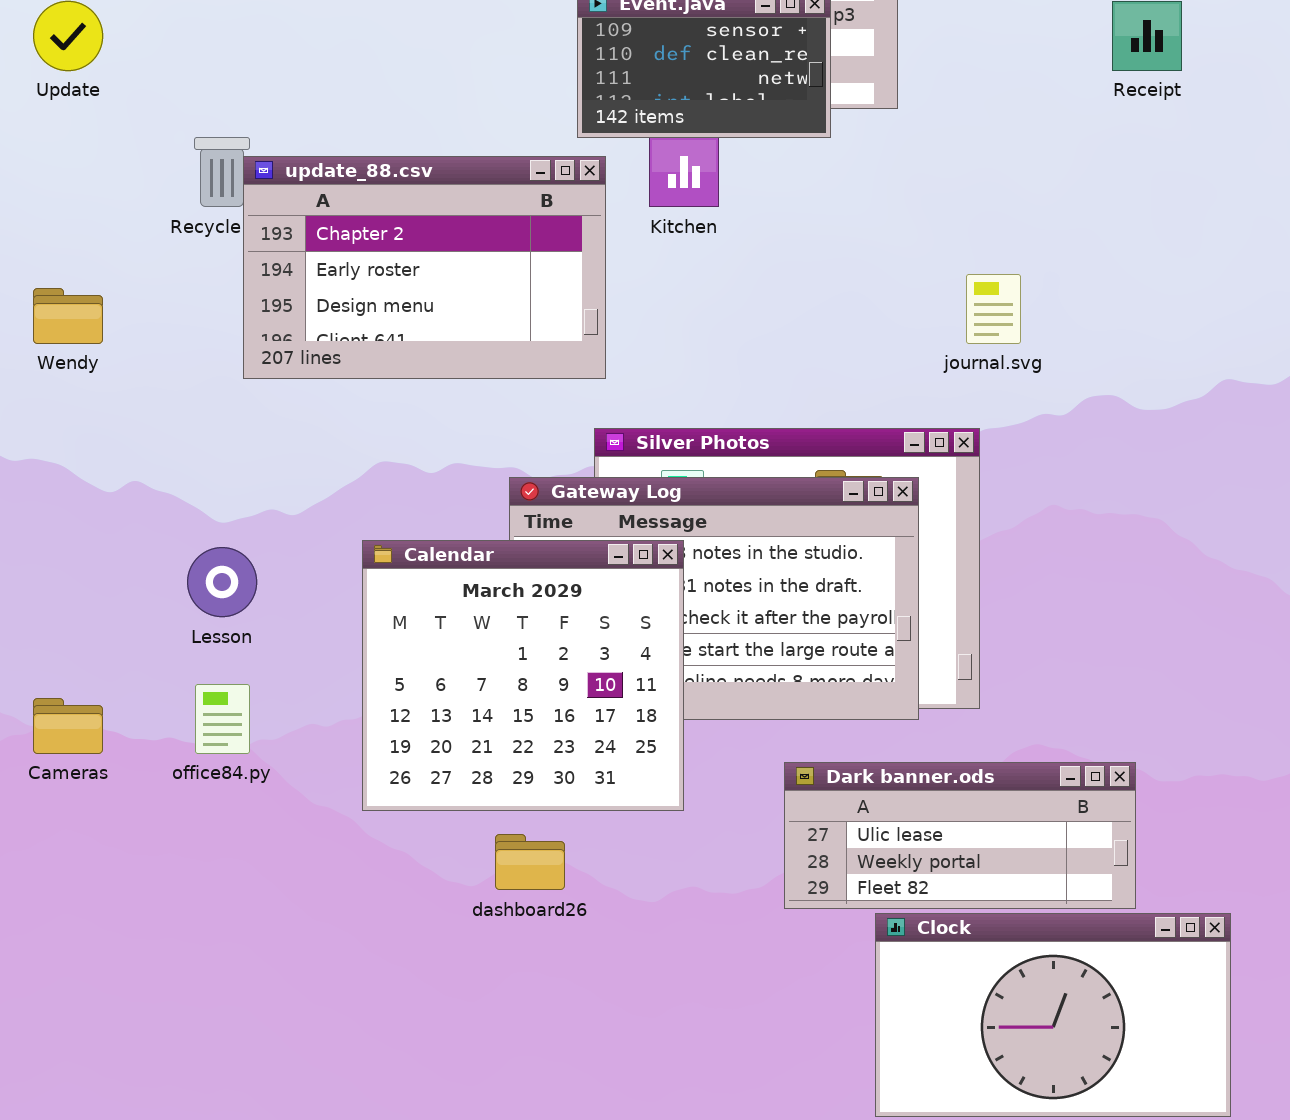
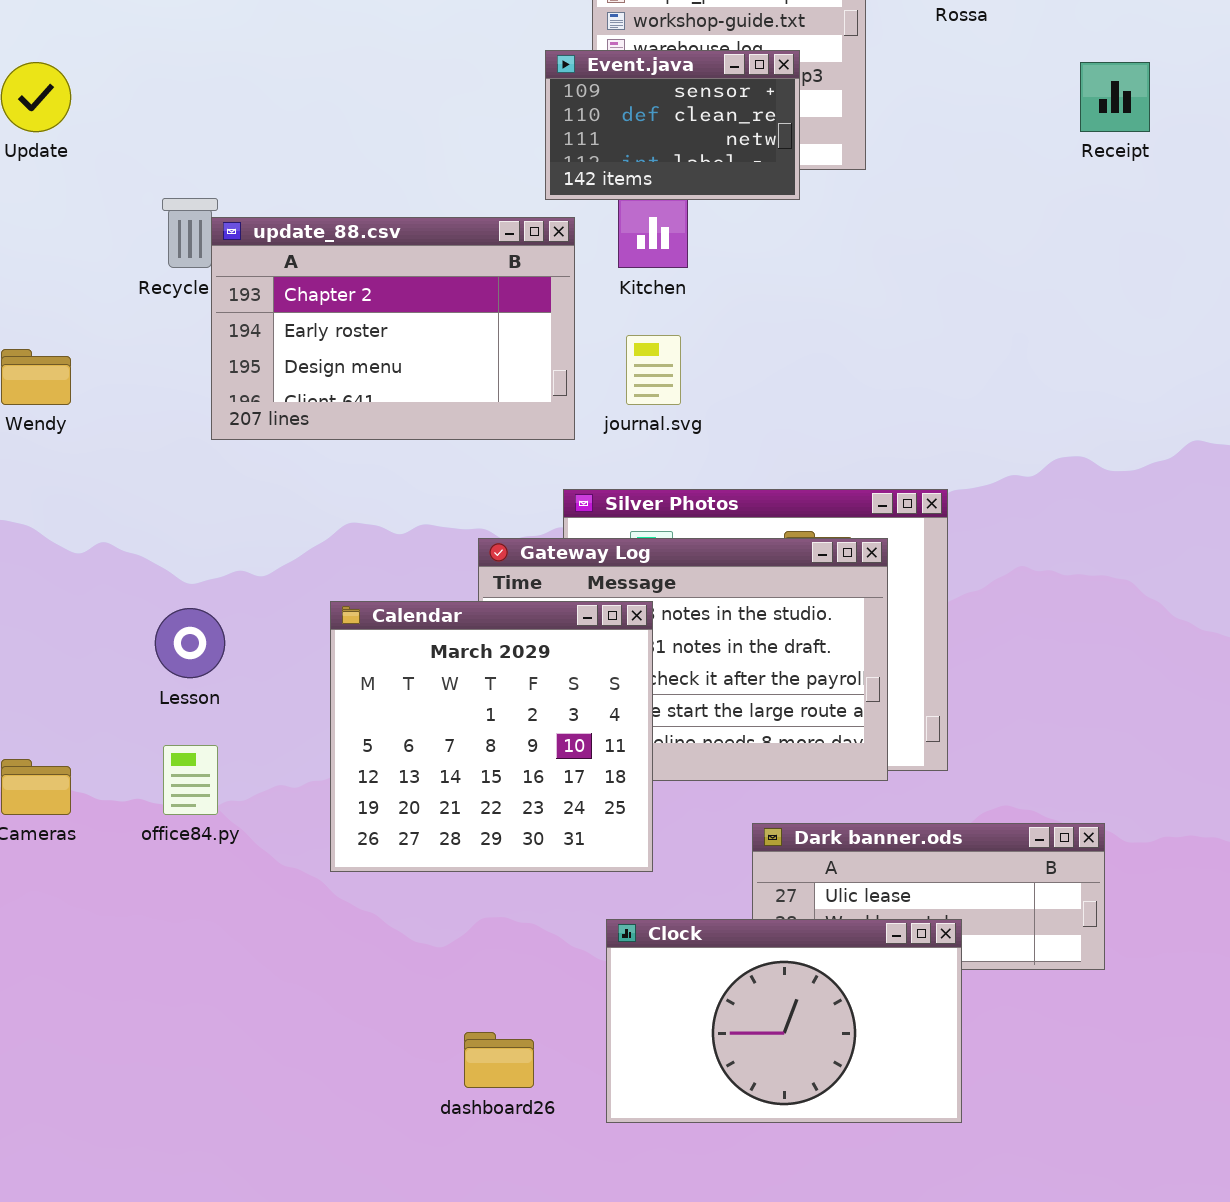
journal.svg: [966,274,1021,344] -> [626,335,681,405], moved
dashboard26: [495,834,565,890] -> [464,1032,534,1088], moved
Clock: [875,913,1231,1117] -> [606,919,962,1123], moved

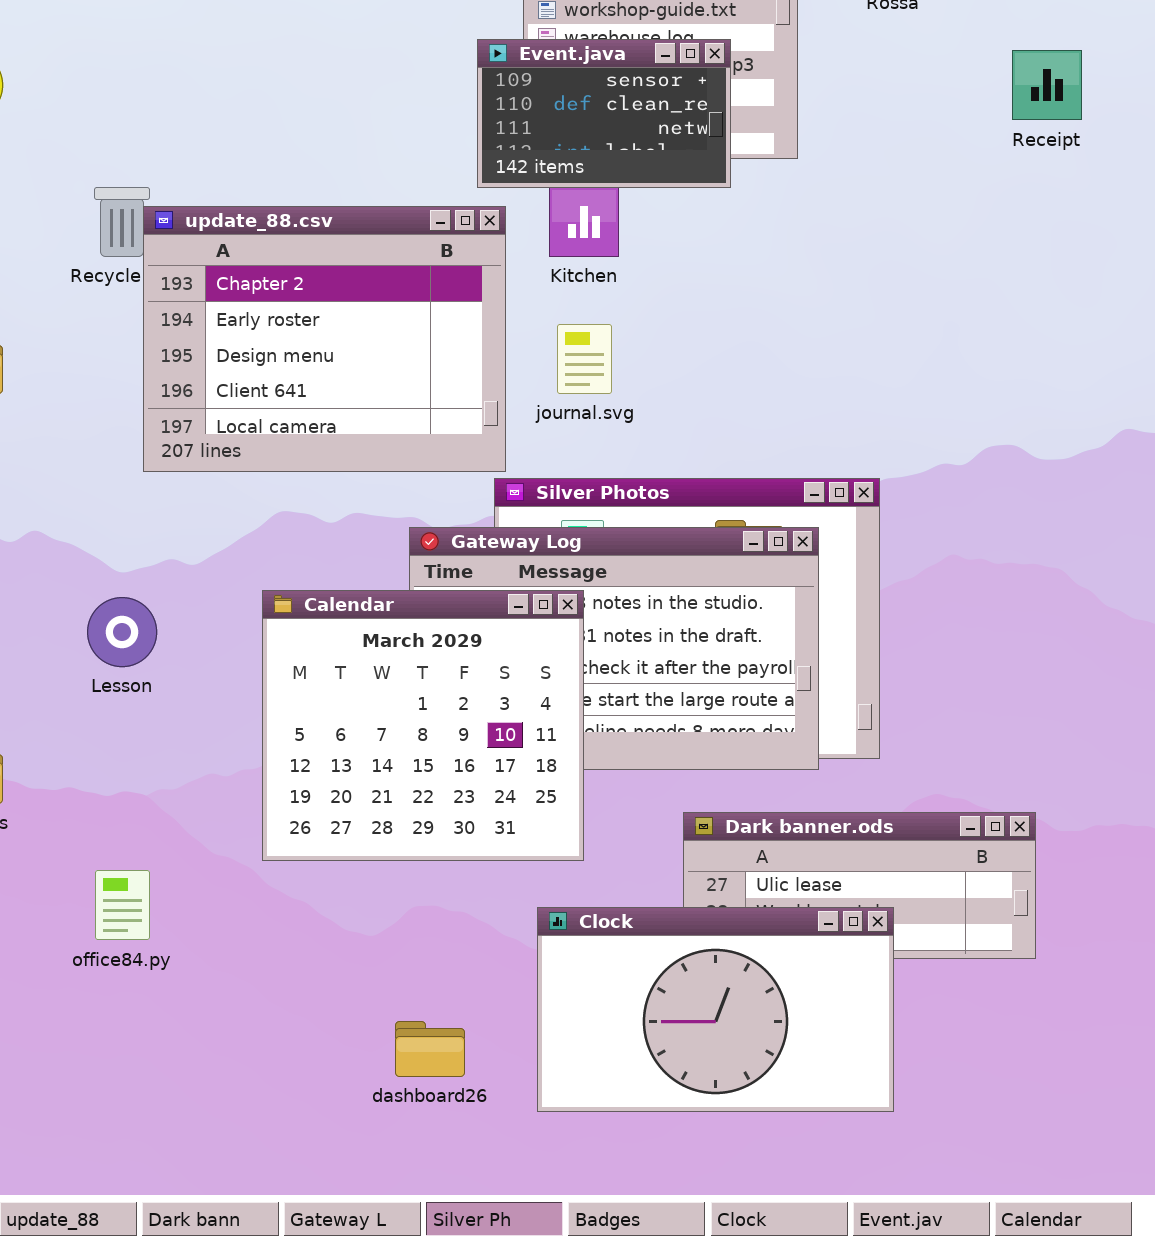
update_88.csv: [211,217,575,440] -> [143,206,506,472], resized
office84.py: [163,745,218,815] -> [95,870,150,940], moved

